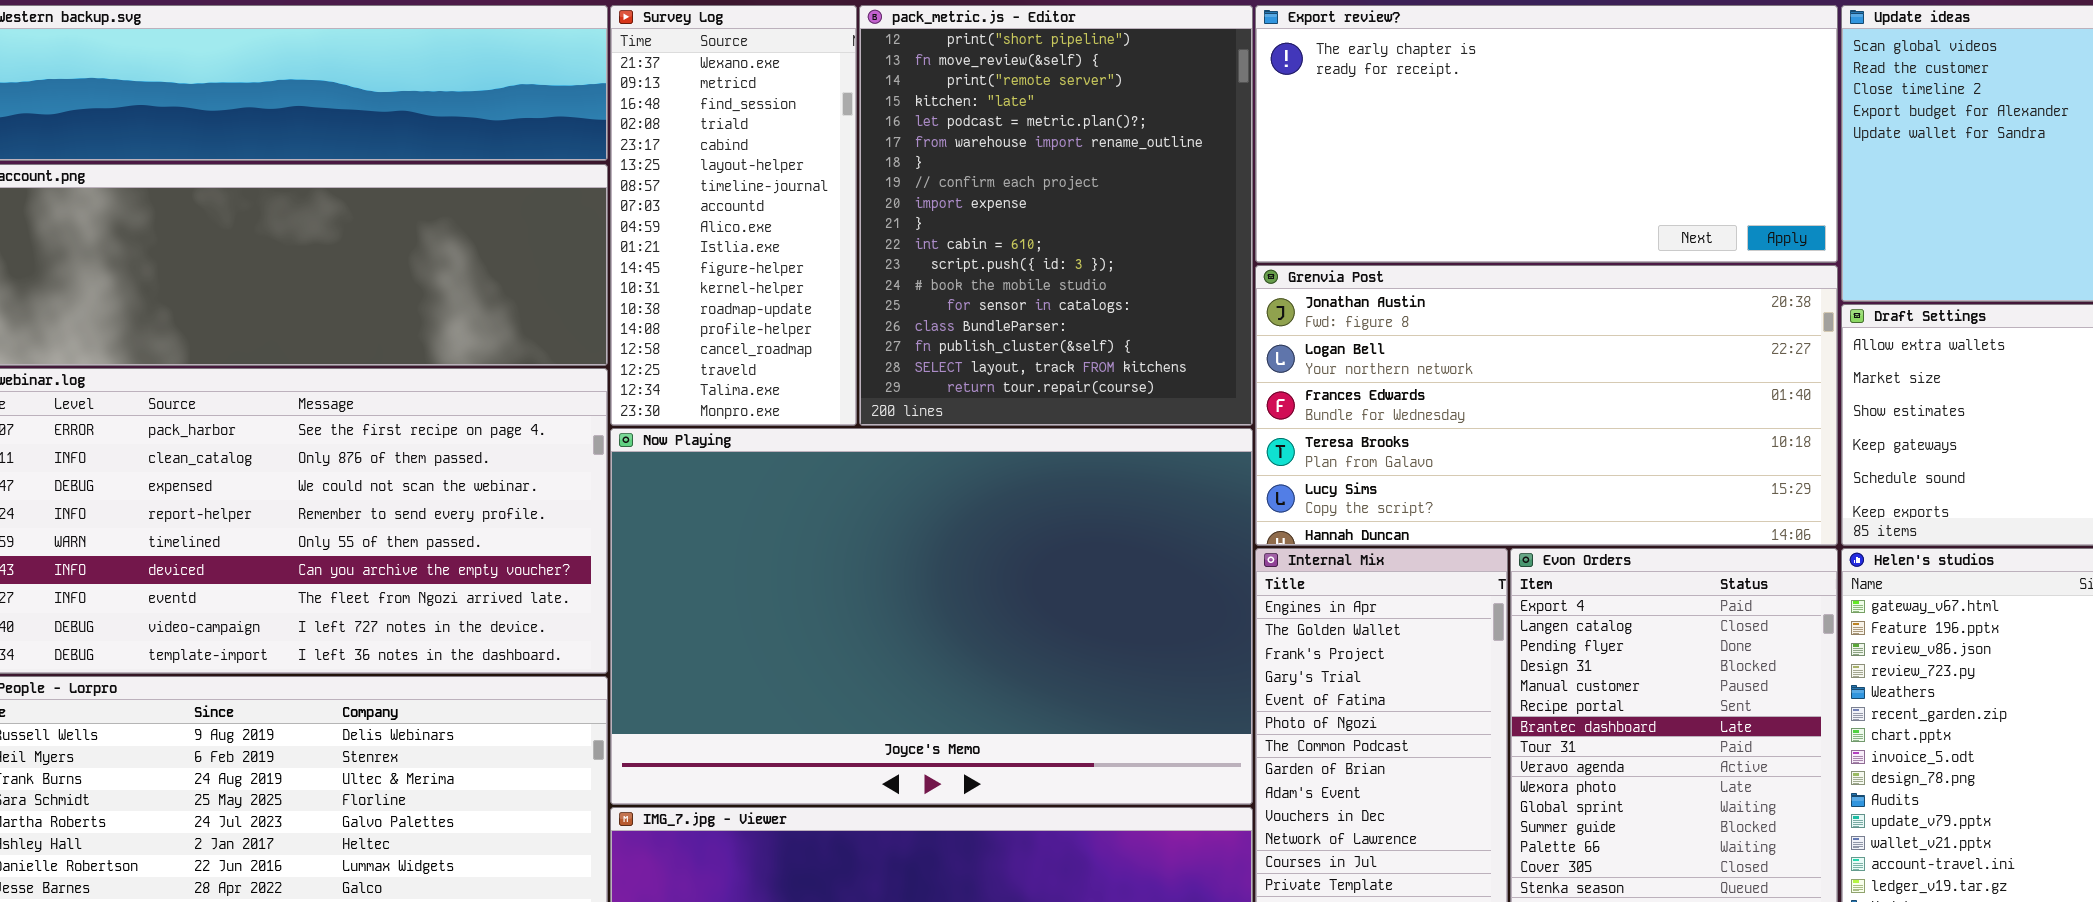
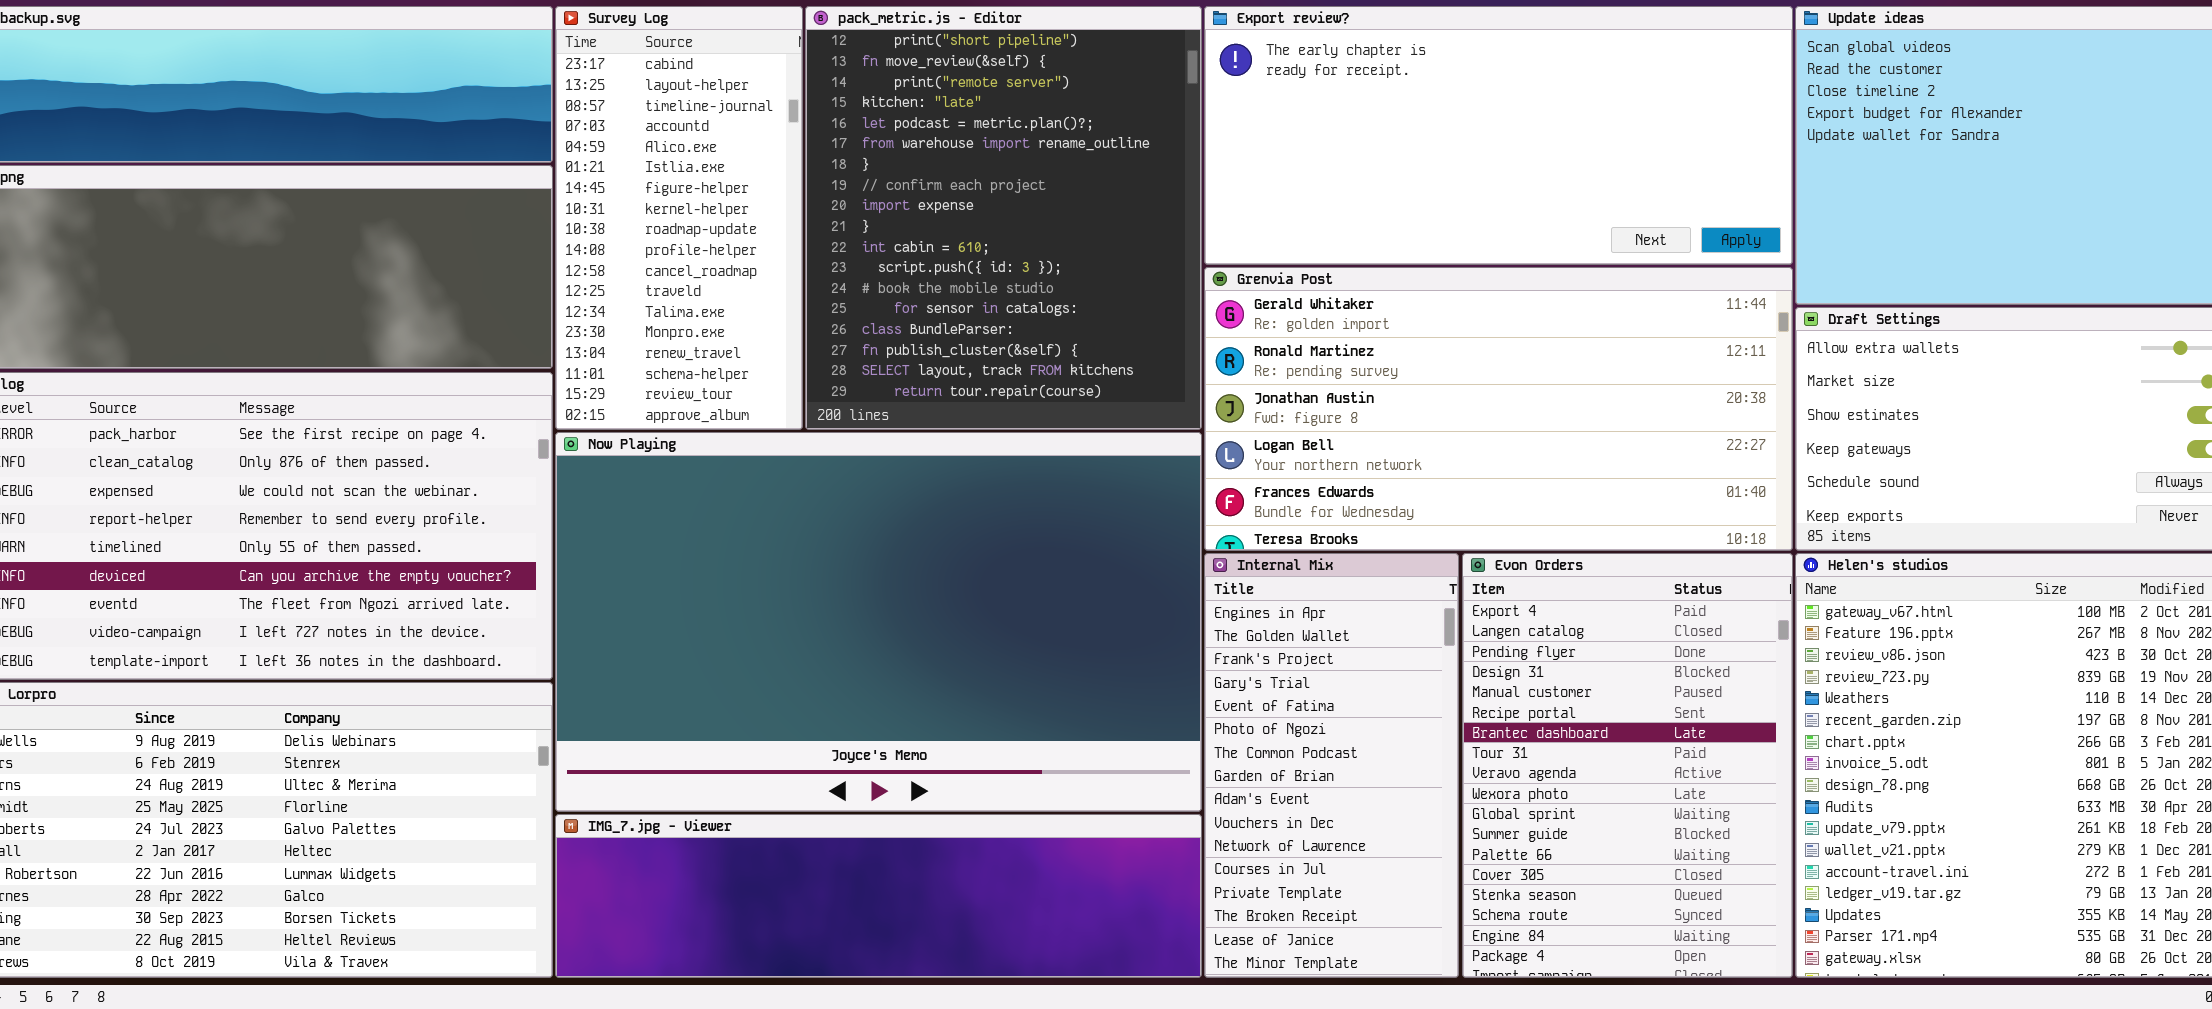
Survey Log: [610,5,857,426] -> [555,6,803,430], scrolled down 4 rows
Grenvia Post: [1255,265,1838,546] -> [1204,267,1793,551], scrolled up 2 rows

